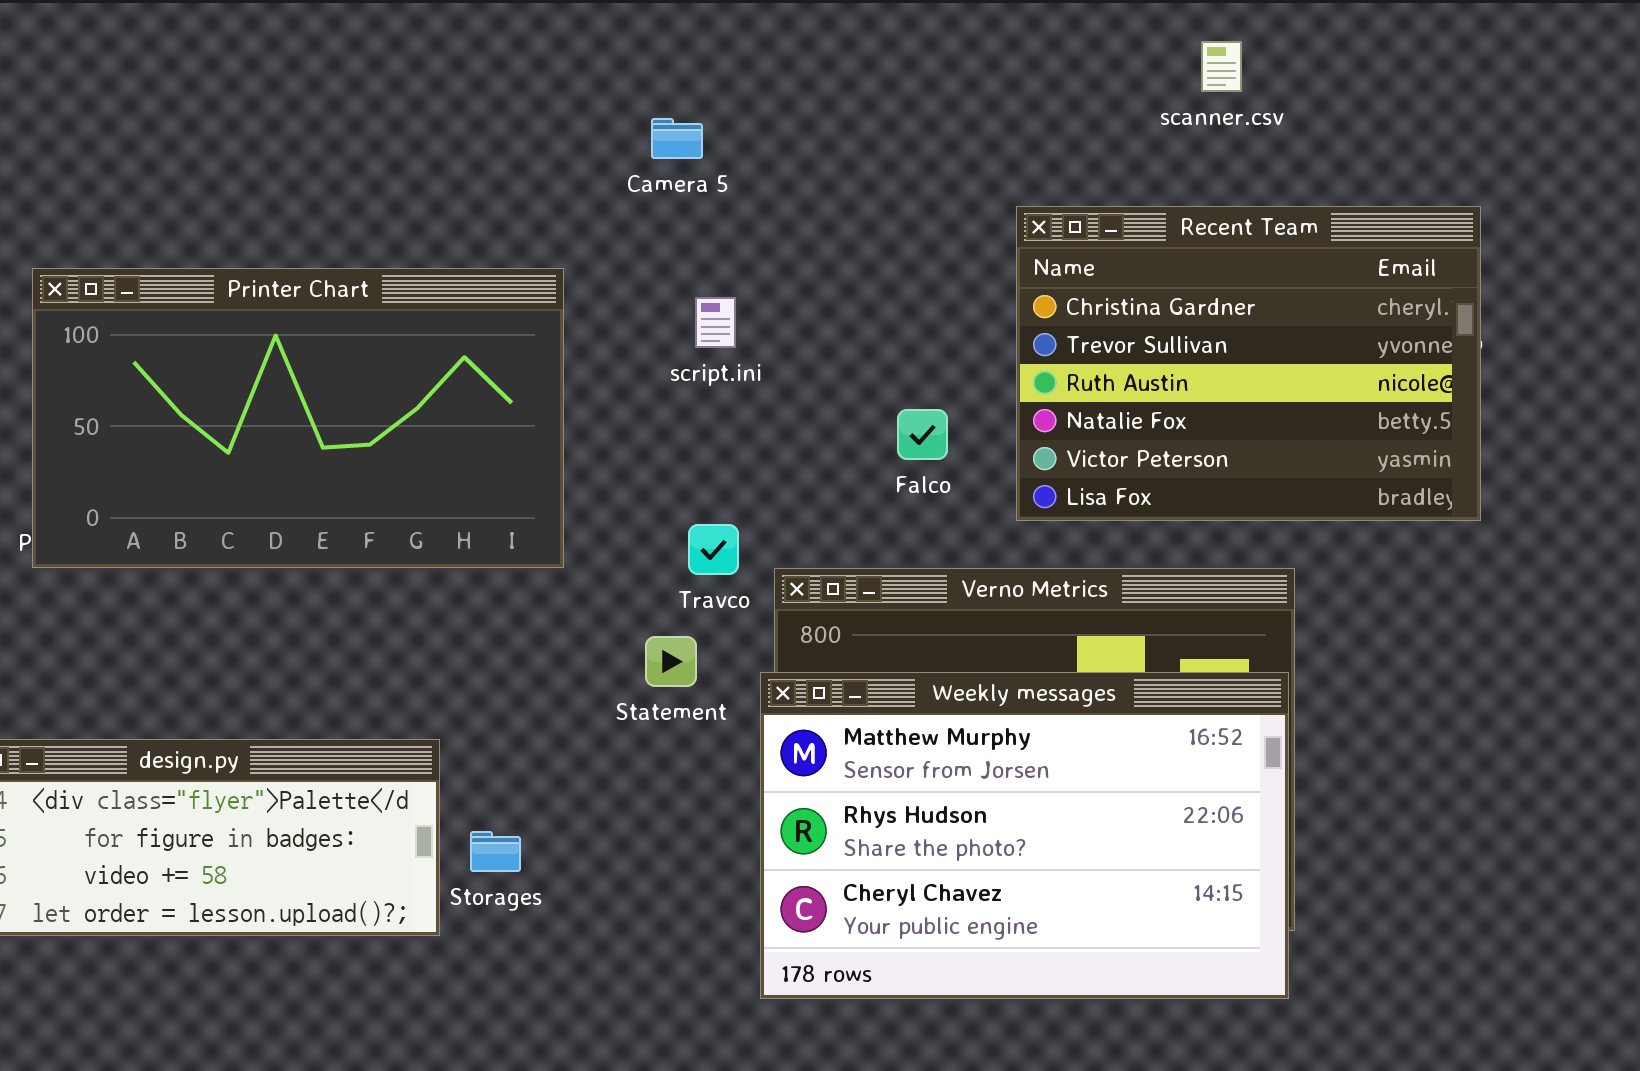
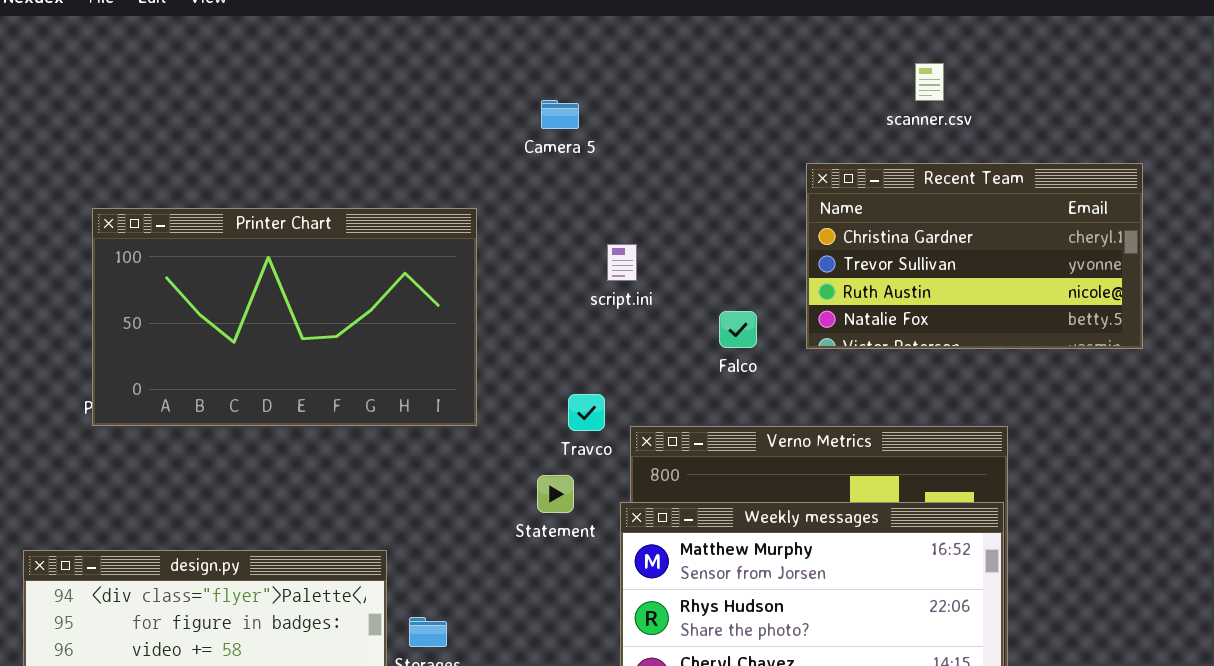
scanner.csv: [1201,41,1242,92] -> [915,63,944,101], moved
Recent Team: [1016,206,1481,521] -> [806,163,1143,349], resized
script.ini: [695,297,736,348] -> [607,244,637,281], moved

